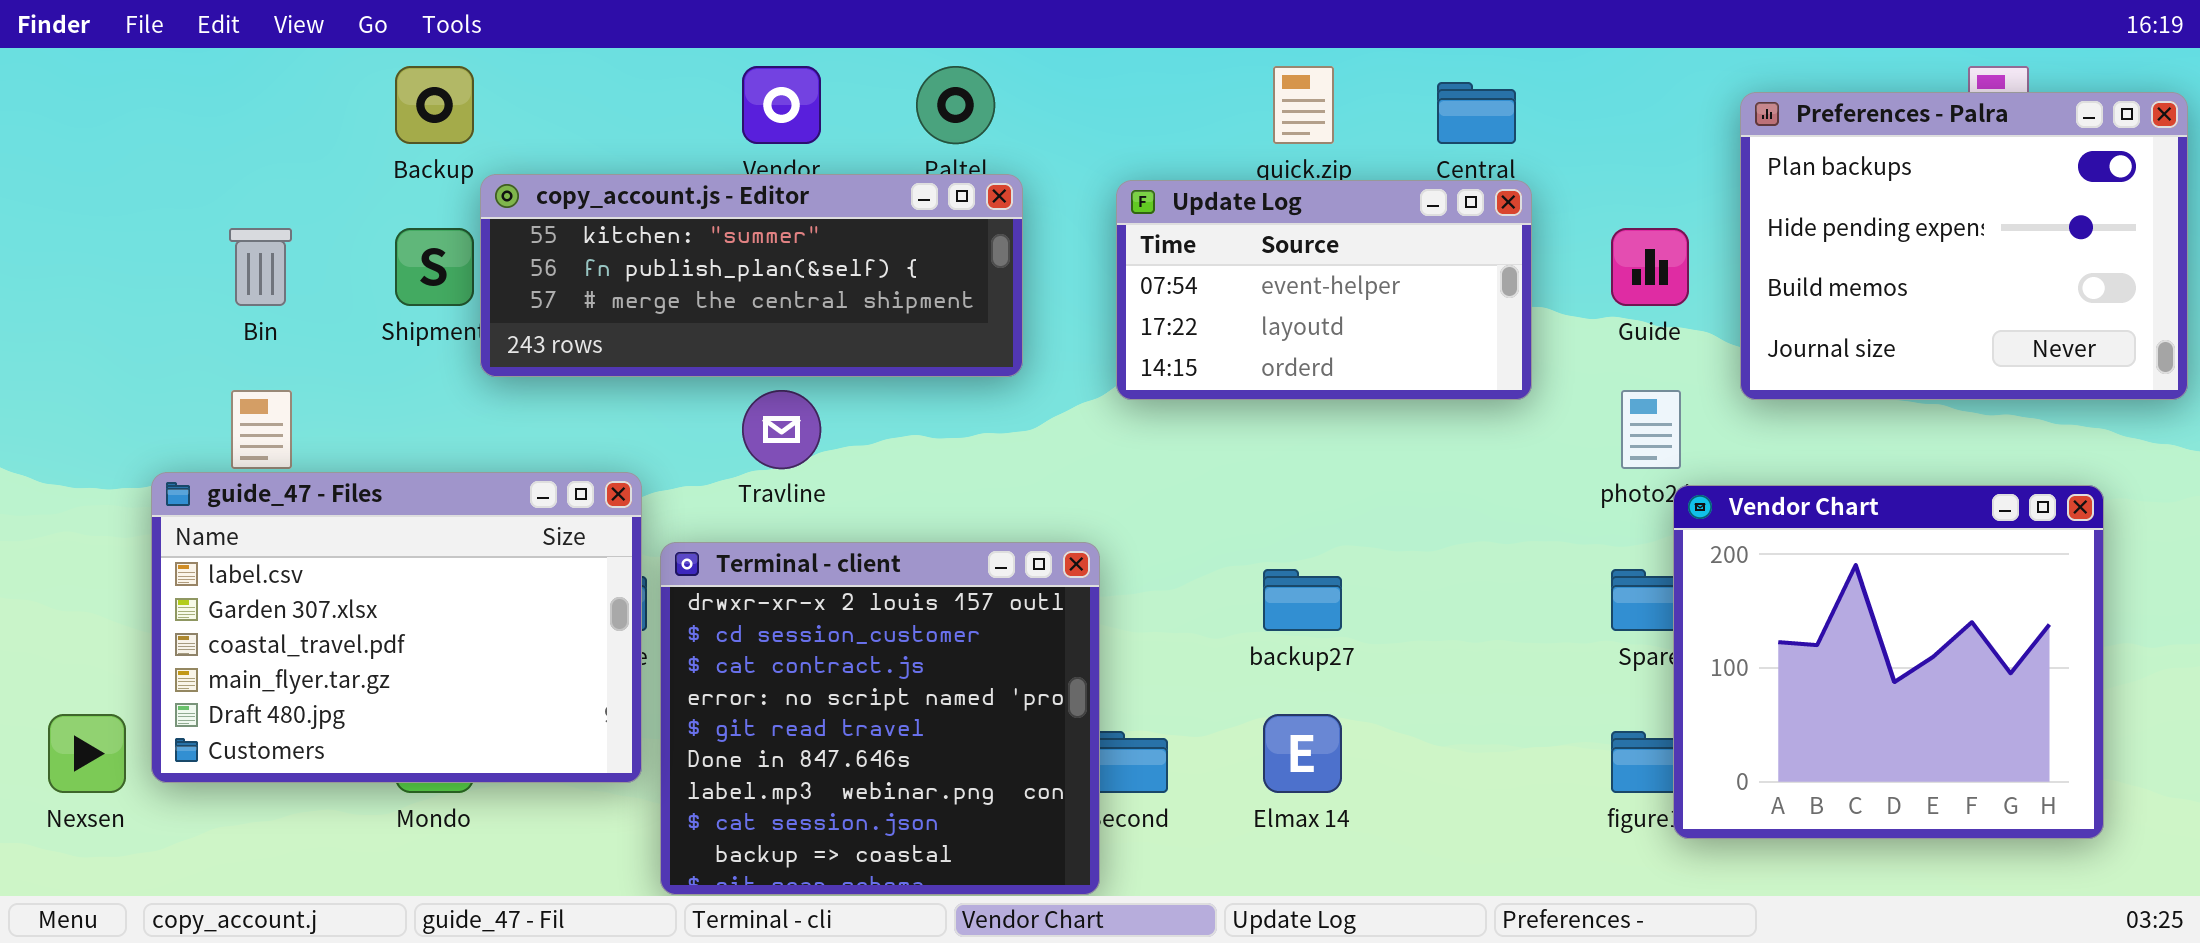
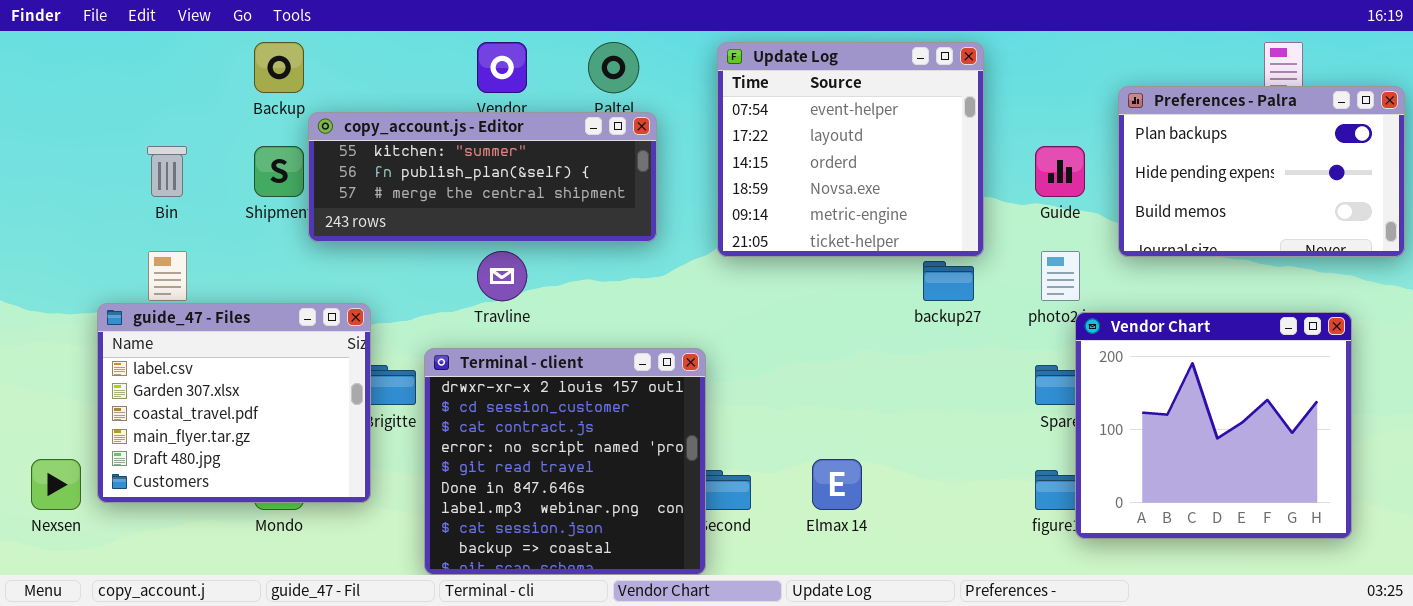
Preferences - Palra: [1740,92,2188,400] -> [1118,86,1405,257], resized
Update Log: [1116,180,1532,400] -> [717,42,984,257], resized
guide_47 - Files: [151,472,642,783] -> [97,303,371,503], resized
backup27: [1263,569,1342,631] -> [923,261,974,301], moved

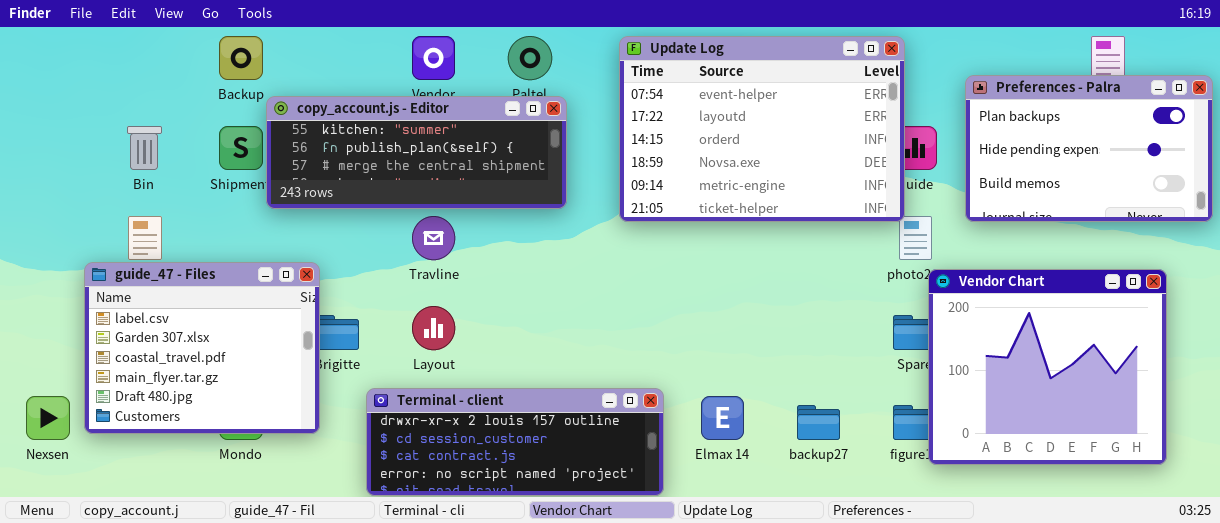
Update Log: [717,42,984,257] -> [619,36,905,222], resized
backup27: [923,261,974,301] -> [797,405,840,440], moved
Terminal - client: [424,348,706,575] -> [366,388,664,496], resized

